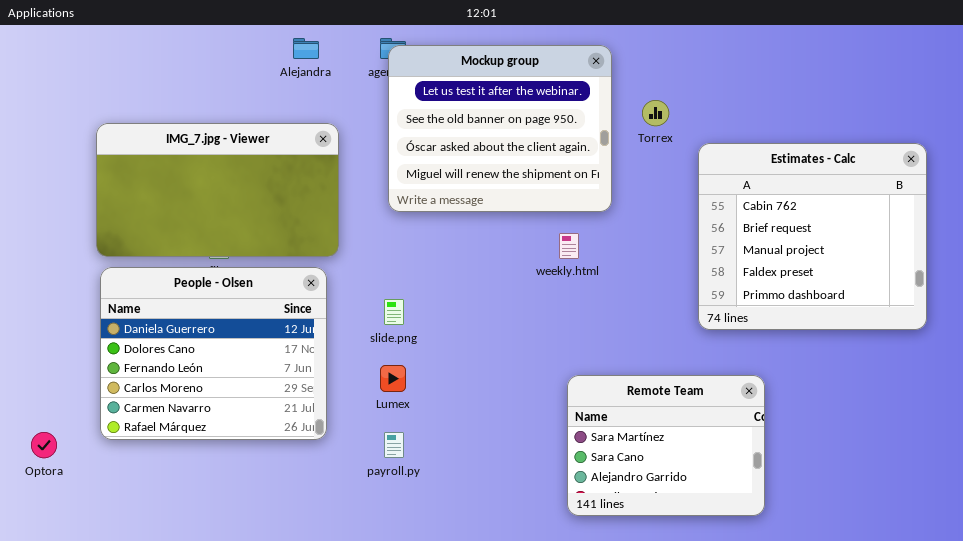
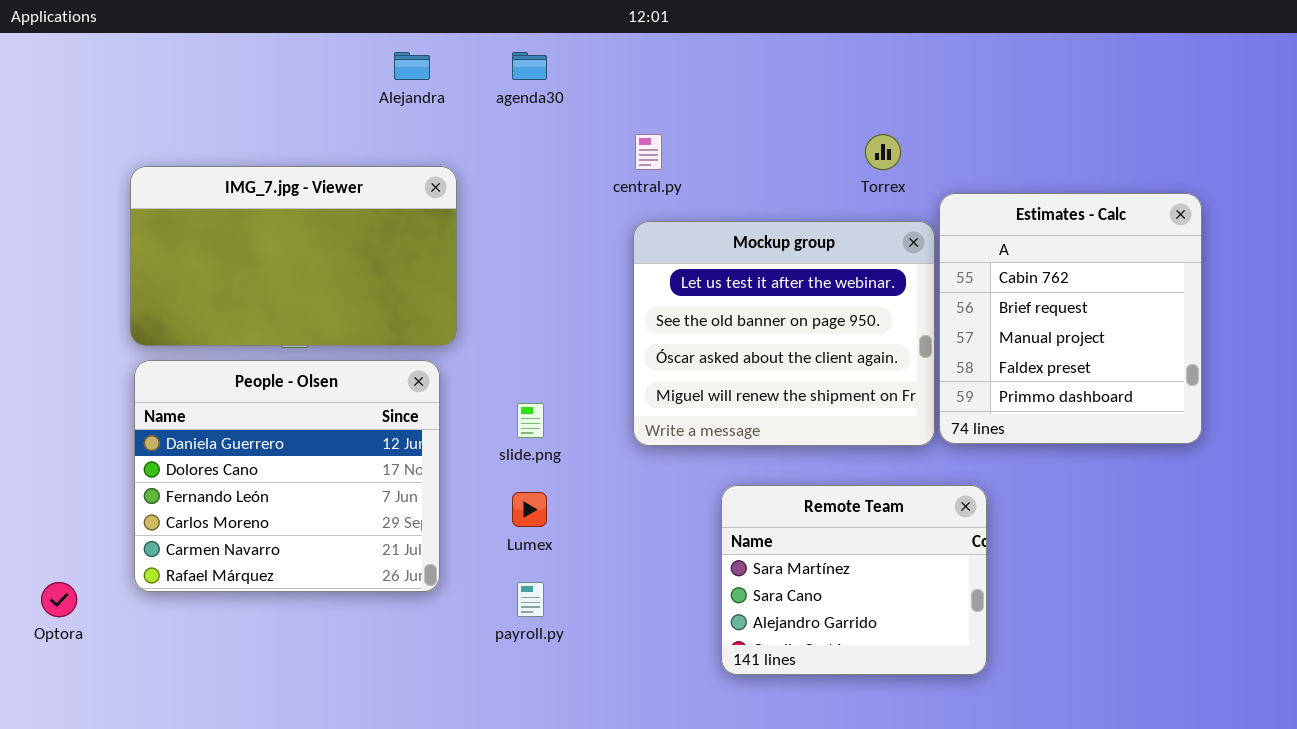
Mockup group: [388,45,612,212] -> [633,221,935,446], moved
Estimates - Calc: [698,143,927,330] -> [939,193,1202,444], resized
Remote Team: [567,375,765,516] -> [721,485,987,675], moved

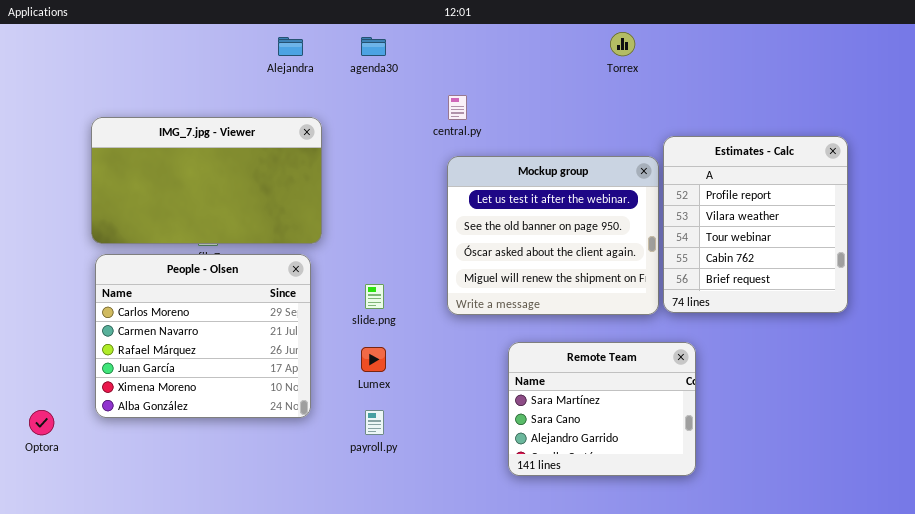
Torrex: [865,134,901,170] -> [610,32,635,56], moved
Estimates - Calc: [939,193,1202,444] -> [663,136,848,313], scrolled up 3 rows
People - Olsen: [134,360,440,592] -> [95,254,311,418], scrolled down 3 rows

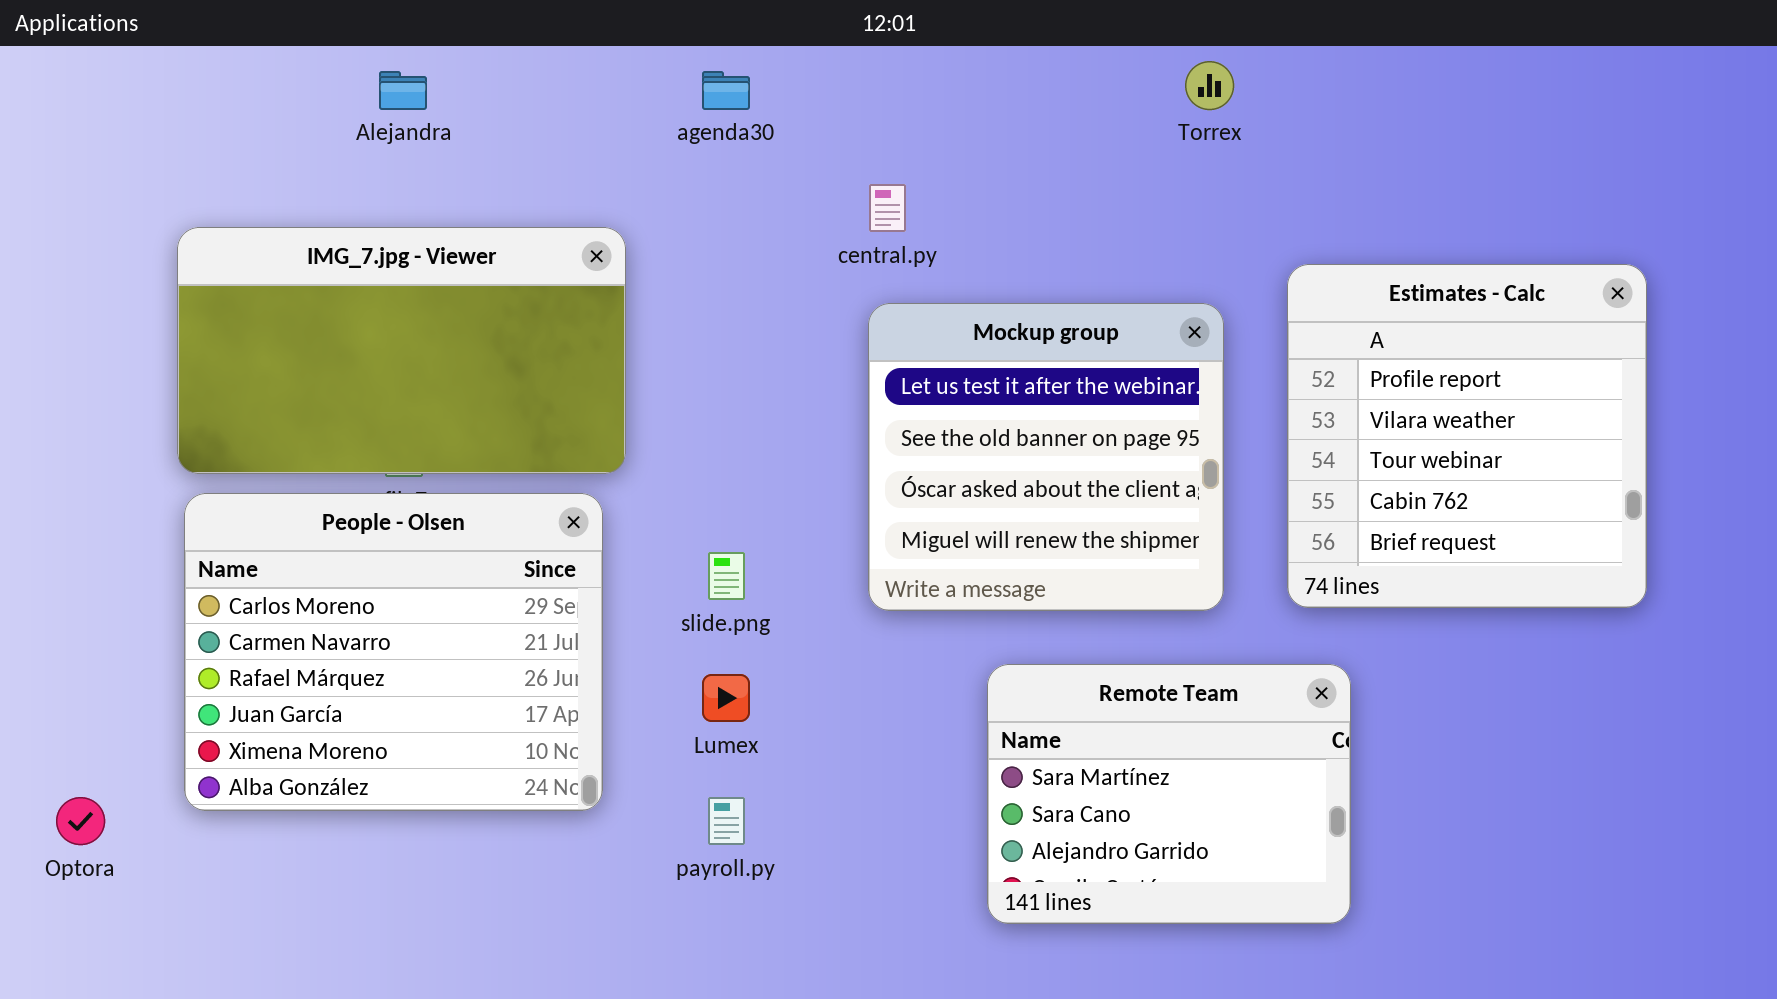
Alejandra: [278,37,303,56] -> [379,71,427,110], moved
Mockup group: [447,156,659,315] -> [868,303,1224,611], resized

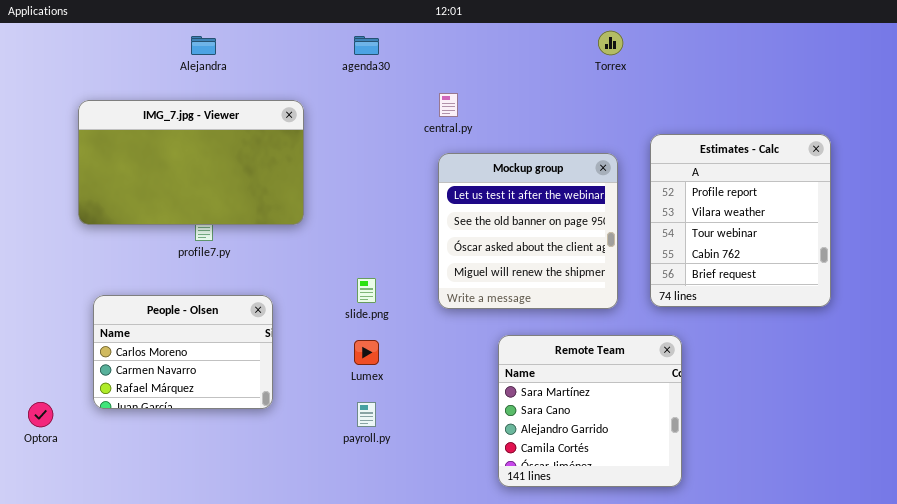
IMG_7.jpg - Viewer: [177,227,626,474] -> [78,100,304,225], moved
People - Olsen: [184,493,603,811] -> [93,295,273,409], resized
Remote Team: [987,664,1351,924] -> [498,335,682,487], resized

